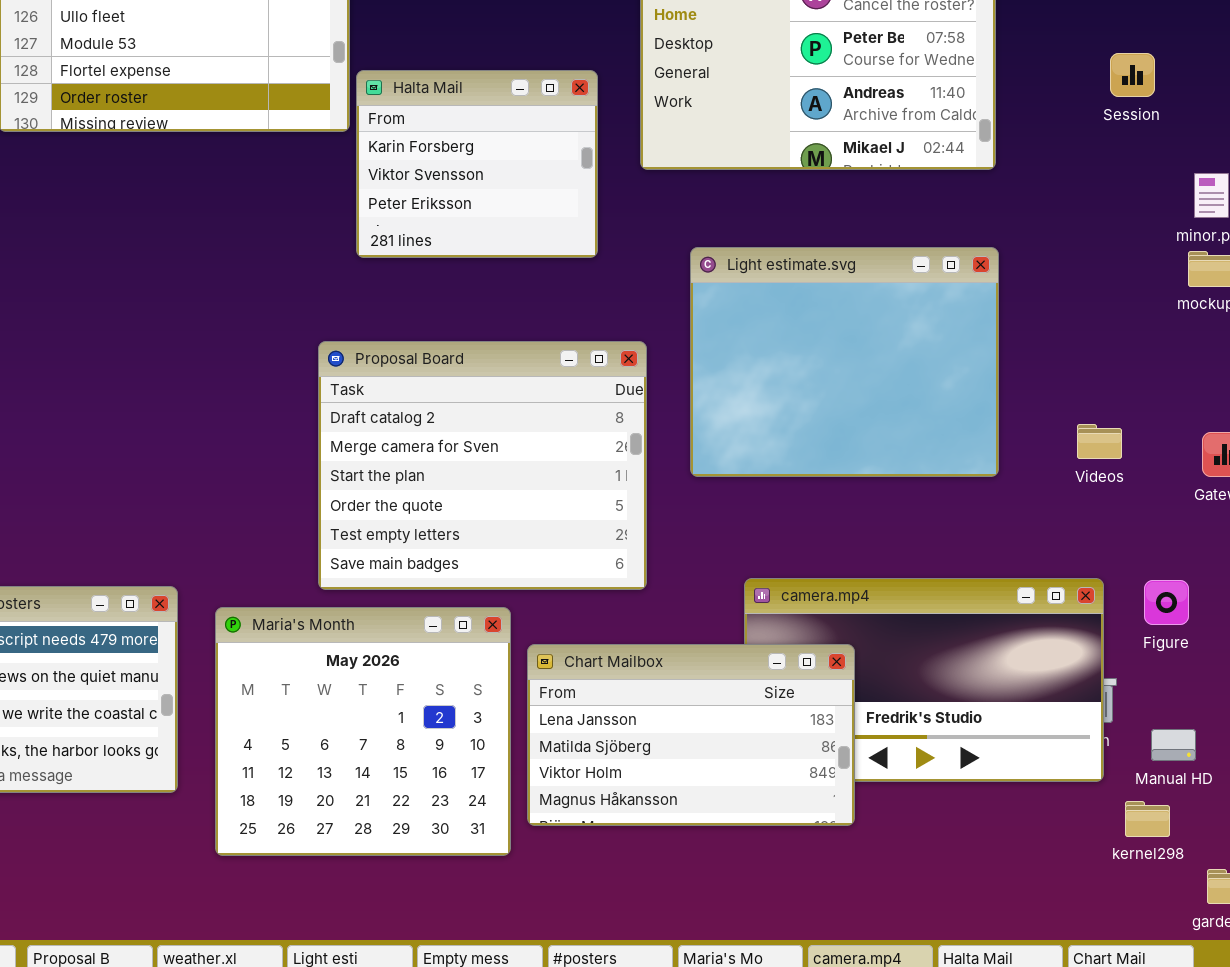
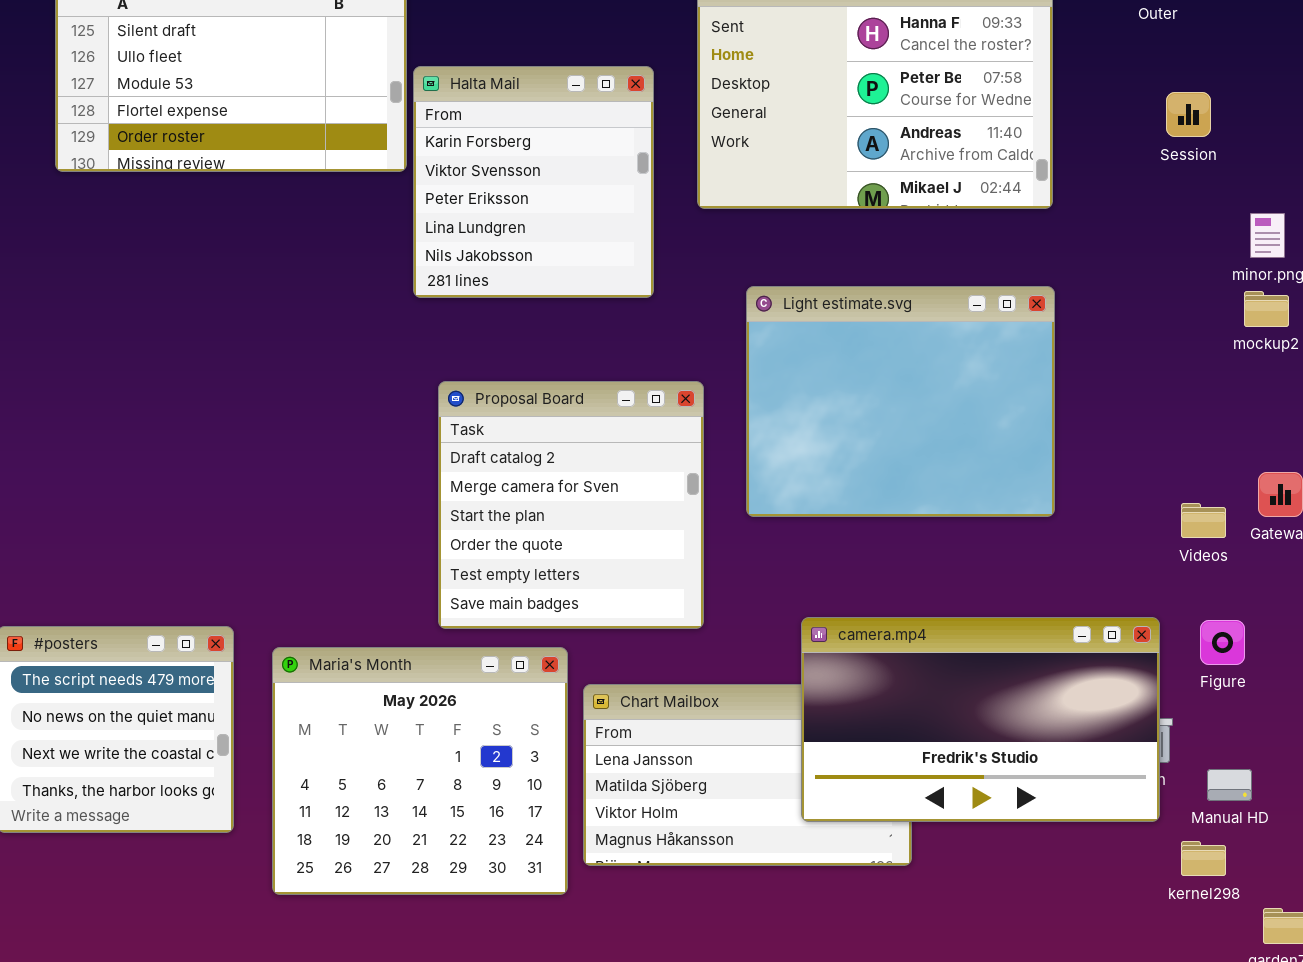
Halta Mail: [356,70,598,258] -> [413,66,654,298], resized
Proposal Board: [318,341,647,590] -> [438,381,704,629], resized
Videos: [1077,424,1122,459] -> [1181,503,1226,538], moved
camera.mp4: [744,578,1104,782] -> [801,617,1160,822], raised

